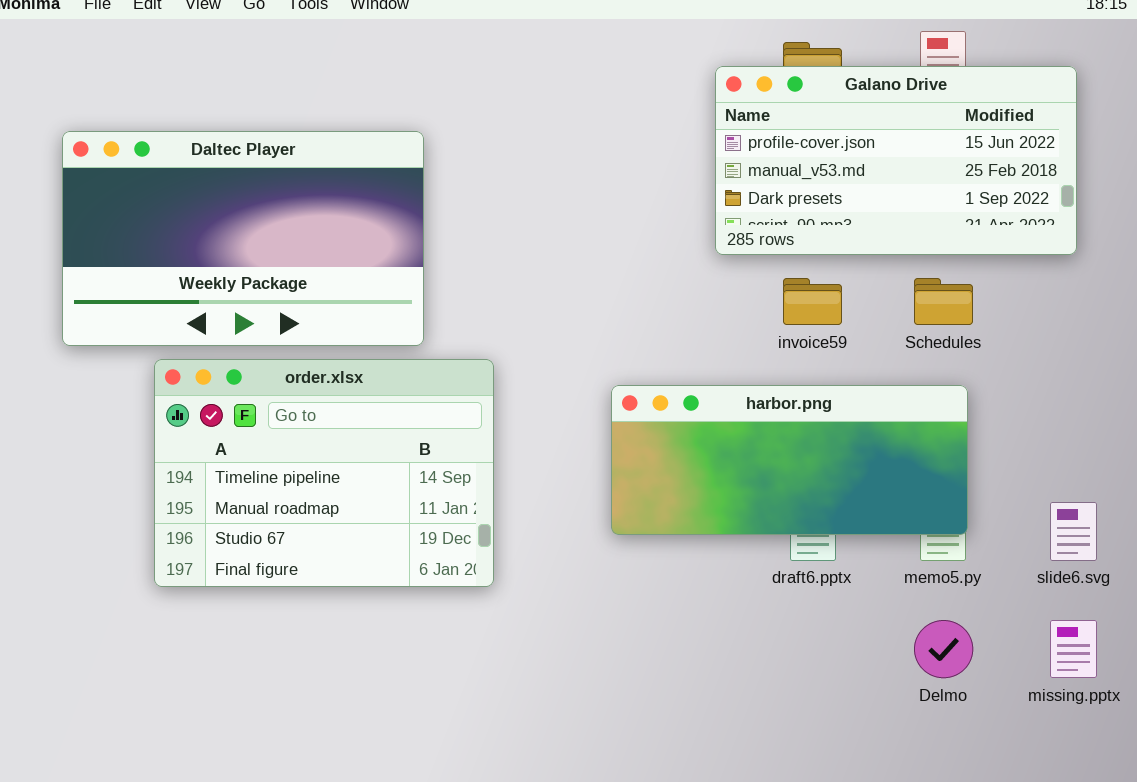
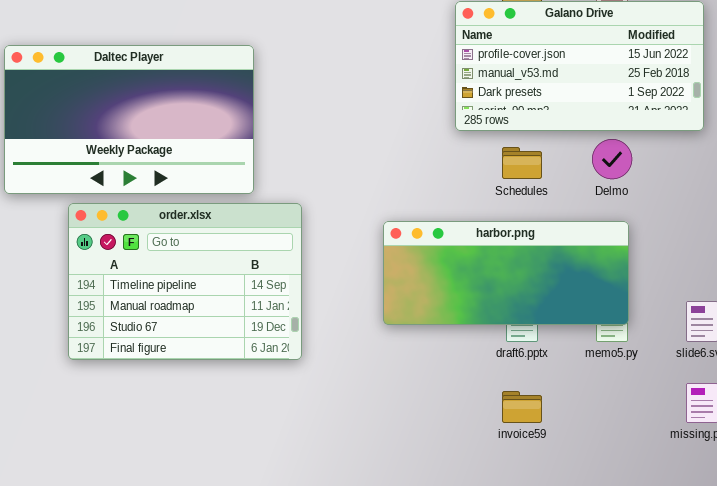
invoice59: [783,278,842,325] -> [502,391,542,423], moved
Schedules: [914,278,973,325] -> [502,147,542,179], moved
Delmo: [914,620,973,678] -> [592,139,632,179], moved

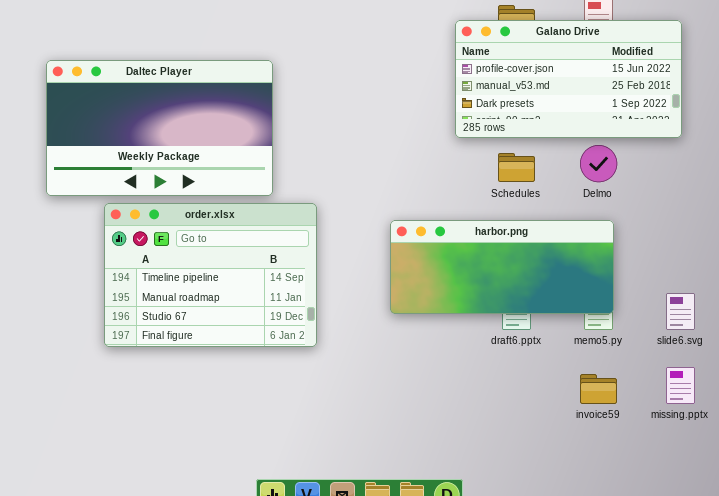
invoice59: [502,391,542,423] -> [580,374,617,404], moved

